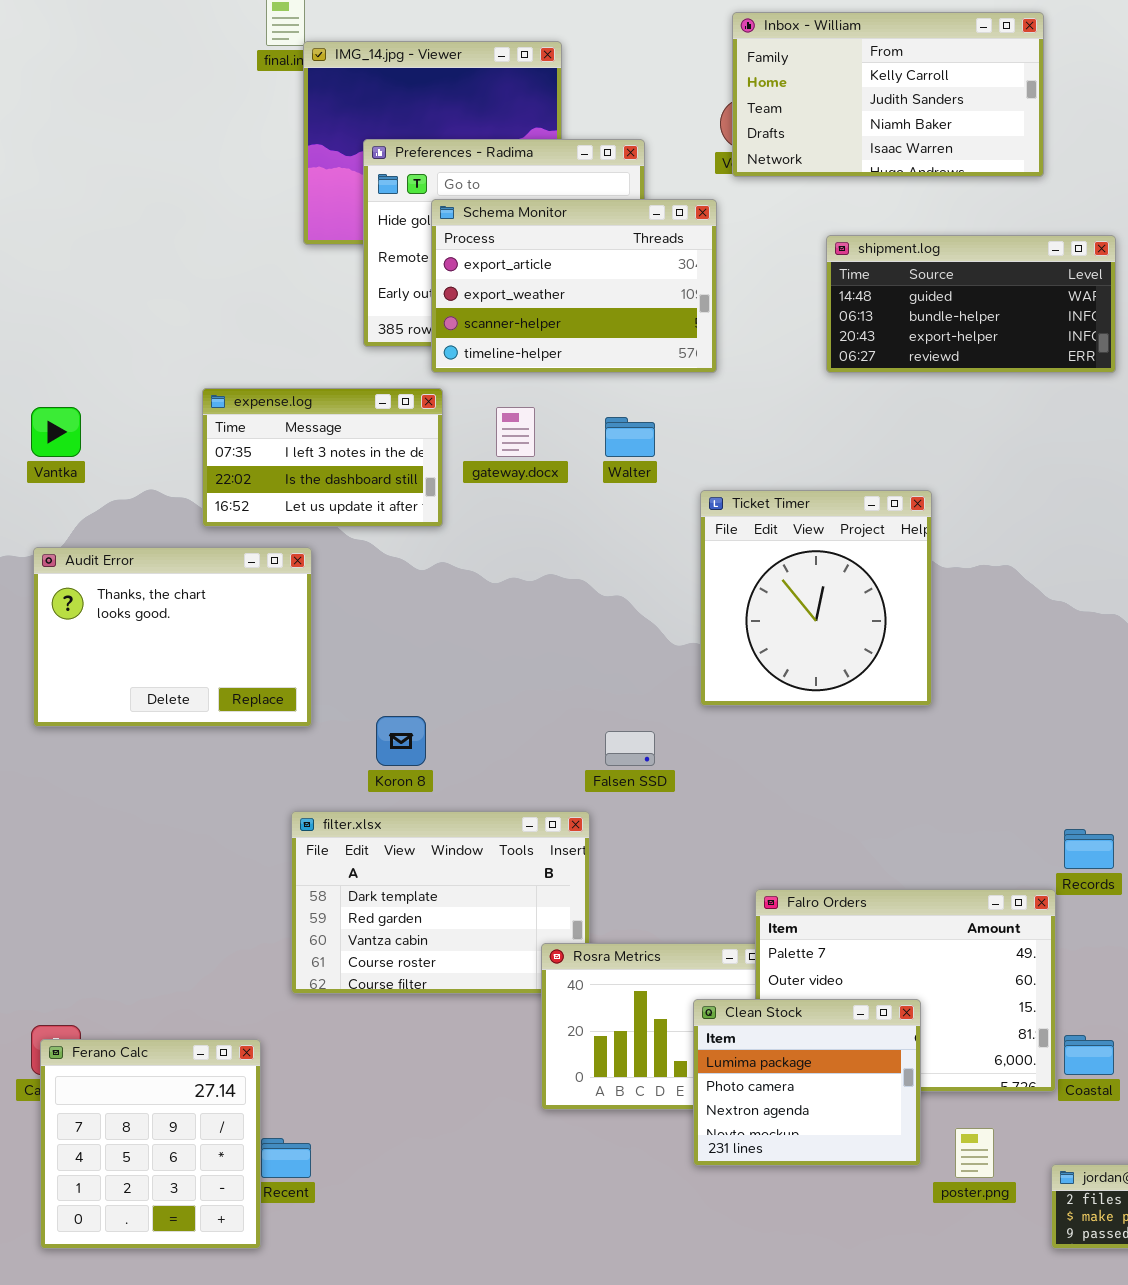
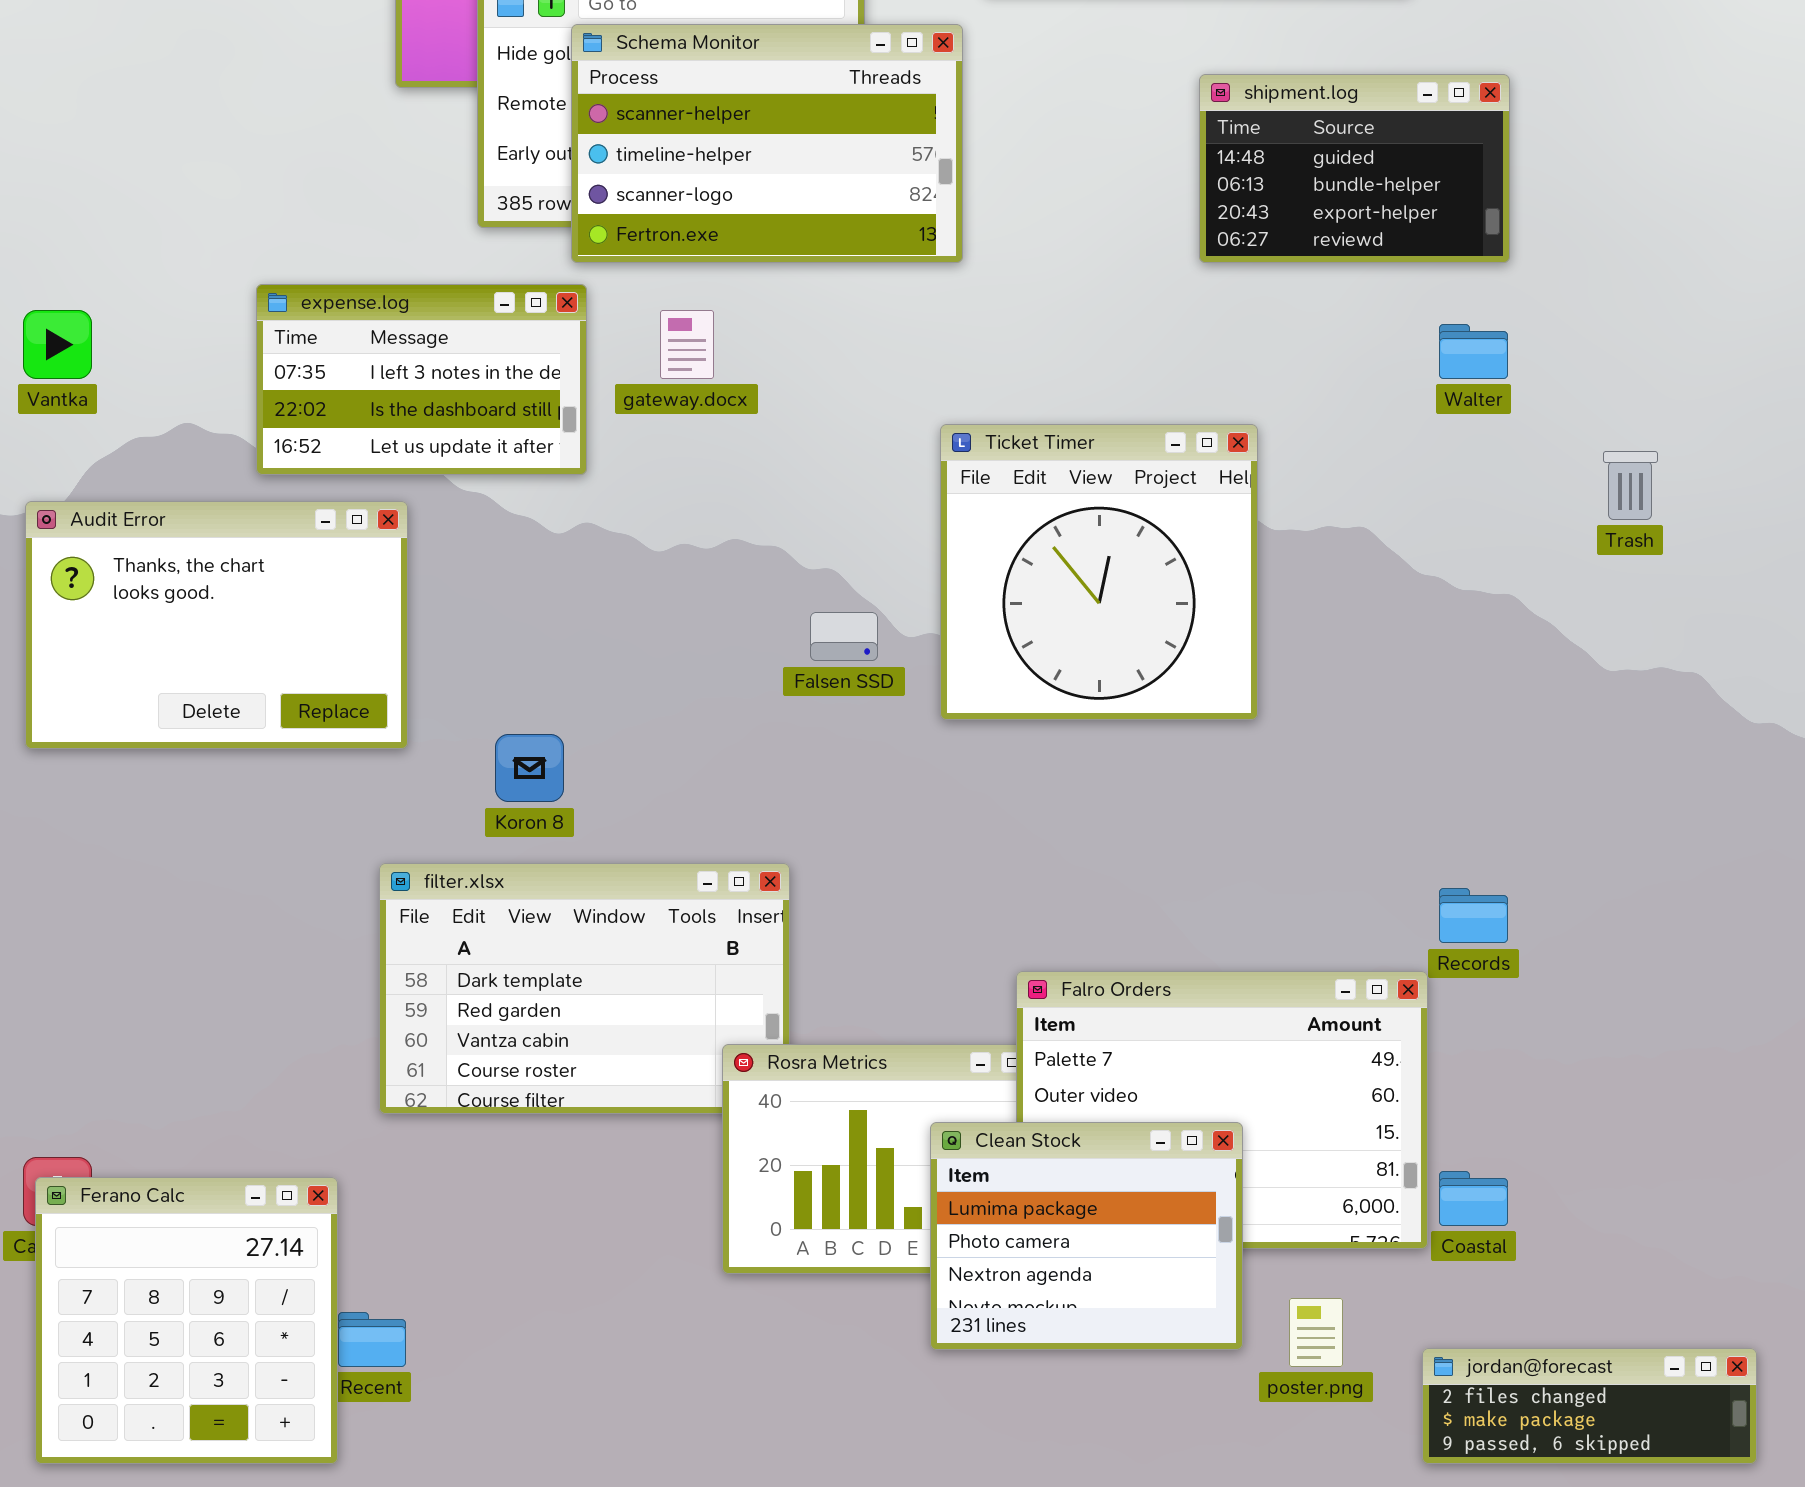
Schema Monitor: [431,199,717,373] -> [571,24,963,263], scrolled down 2 rows
shipment.log: [826,235,1116,373] -> [1199,74,1510,263], resized
Walter: [605,417,655,457] -> [1439,324,1508,379], moved
Falsen SSD: [605,731,655,766] -> [810,612,878,661], moved

